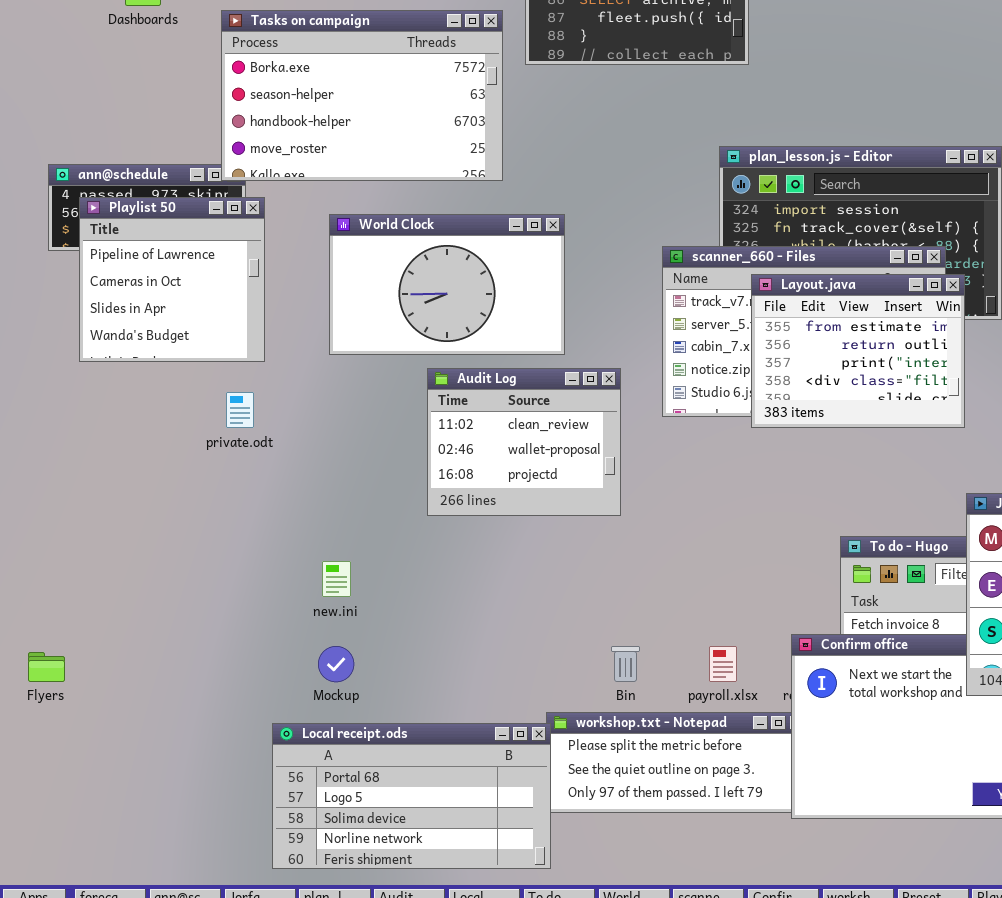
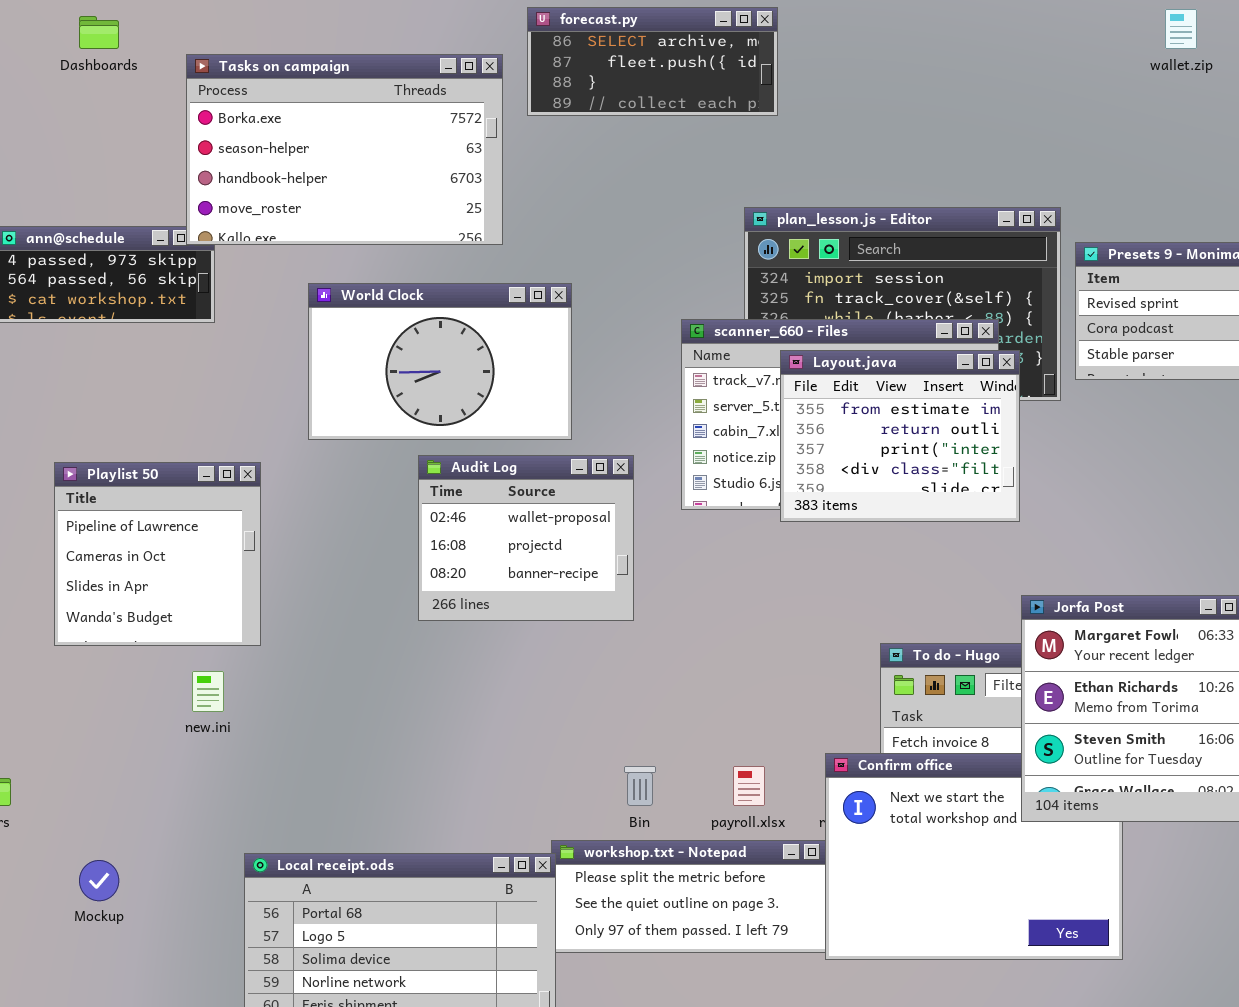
Playlist 50: [79,197,265,362] -> [54,462,261,646], moved
Audit Log: [427,368,621,516] -> [418,455,634,621], scrolled down 1 row
new.ini: [322,561,351,597] -> [192,671,224,712], moved
Mockup: [318,646,354,682] -> [79,860,119,901], moved

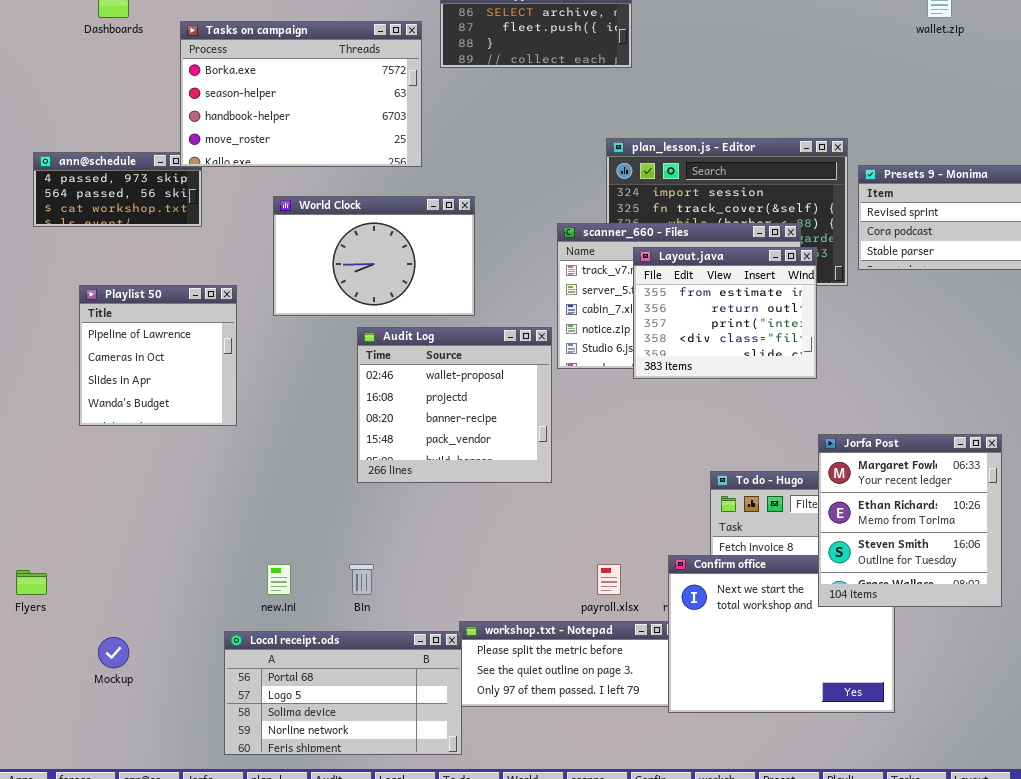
Audit Log: [418,455,634,621] -> [357,327,552,483], resized
Playlist 50: [54,462,261,646] -> [79,285,237,426], moved
new.ini: [192,671,224,712] -> [267,564,291,595], moved
Bin: [624,766,656,806] -> [349,564,374,595], moved

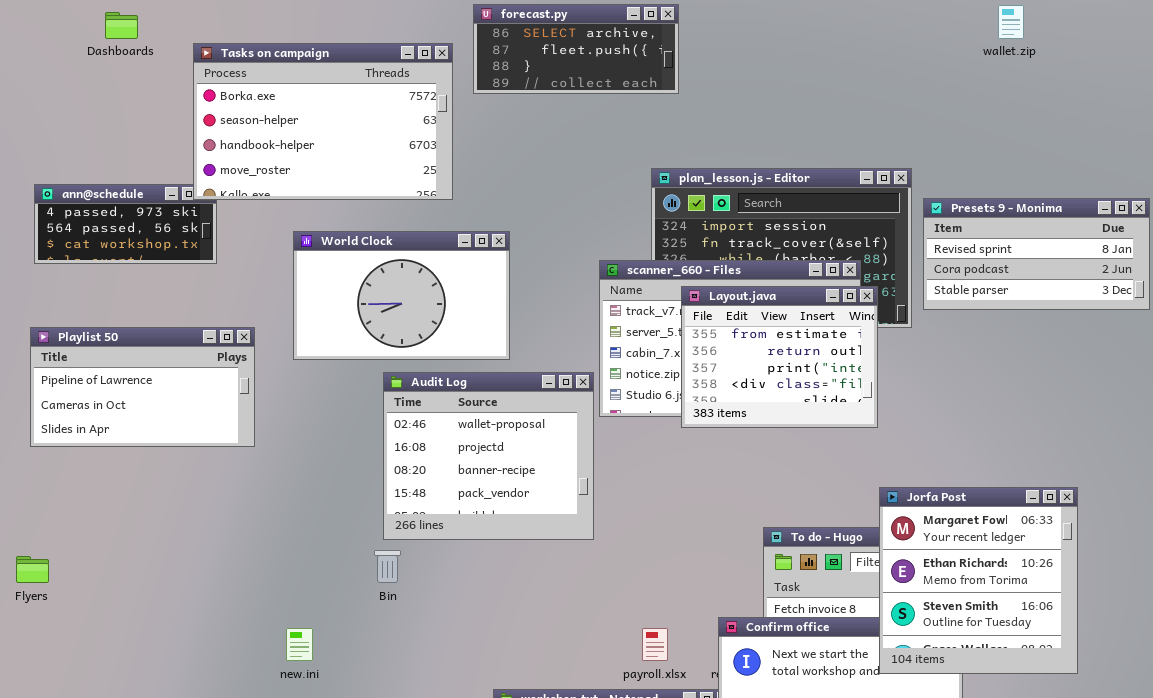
Playlist 50: [79,285,237,426] -> [30,327,255,447], resized
Bin: [349,564,374,595] -> [374,550,401,583], moved
Flyers: [16,570,47,595] -> [16,556,49,583], moved

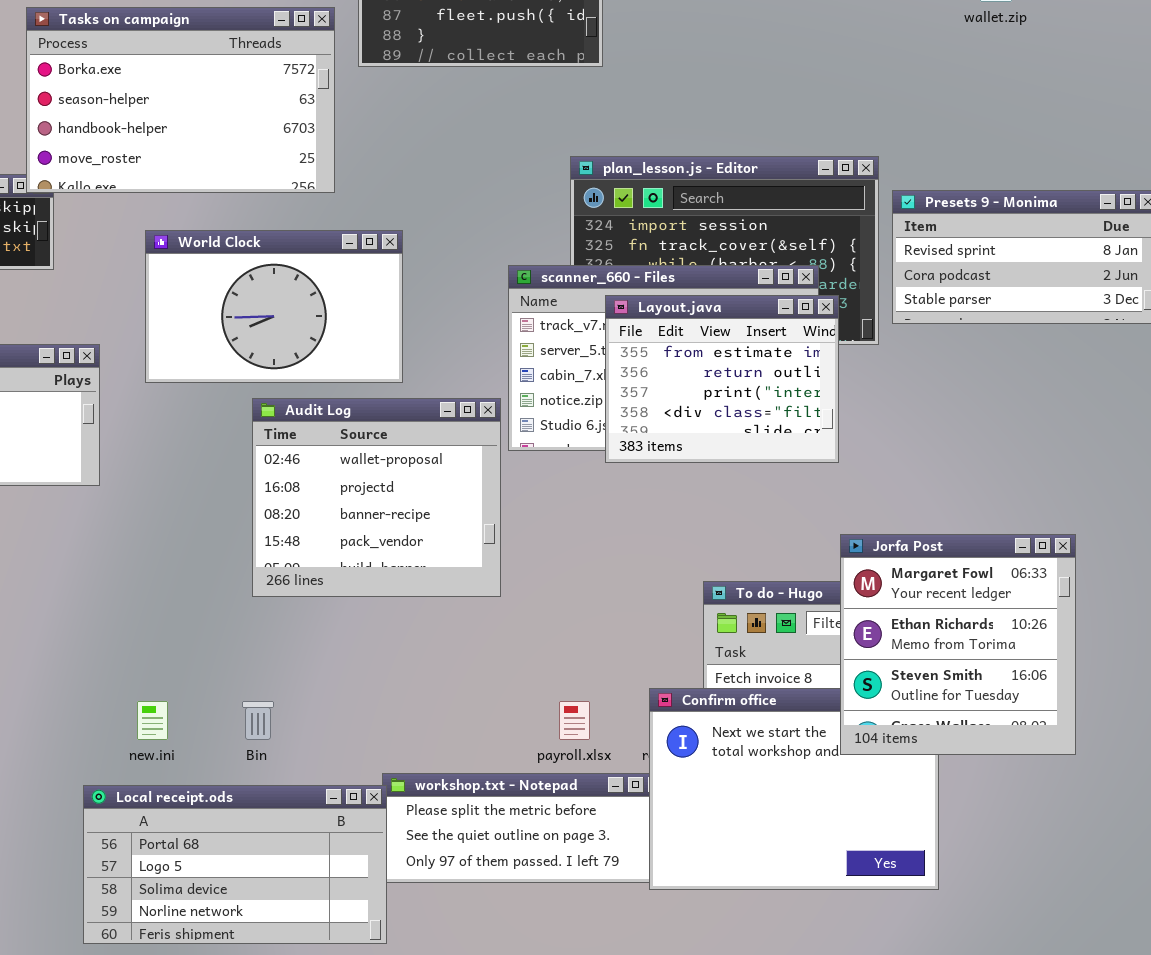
Bin: [374,550,401,583] -> [242,701,274,740], moved

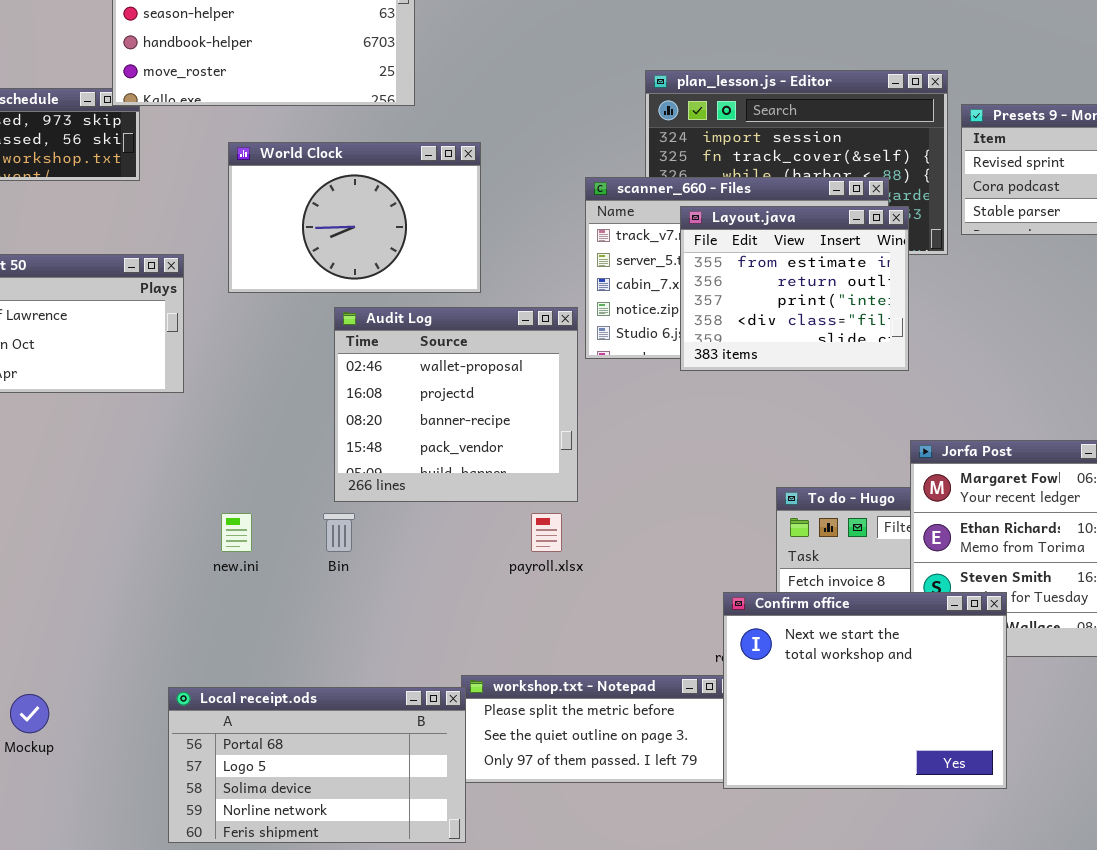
Confirm office: [649,688,939,890] -> [723,592,1007,789], raised
new.ini: [137,701,168,740] -> [221,513,252,552], moved
Bin: [242,701,274,740] -> [323,513,355,552], moved
payroll.xlsx: [559,701,590,740] -> [531,513,562,552], moved

